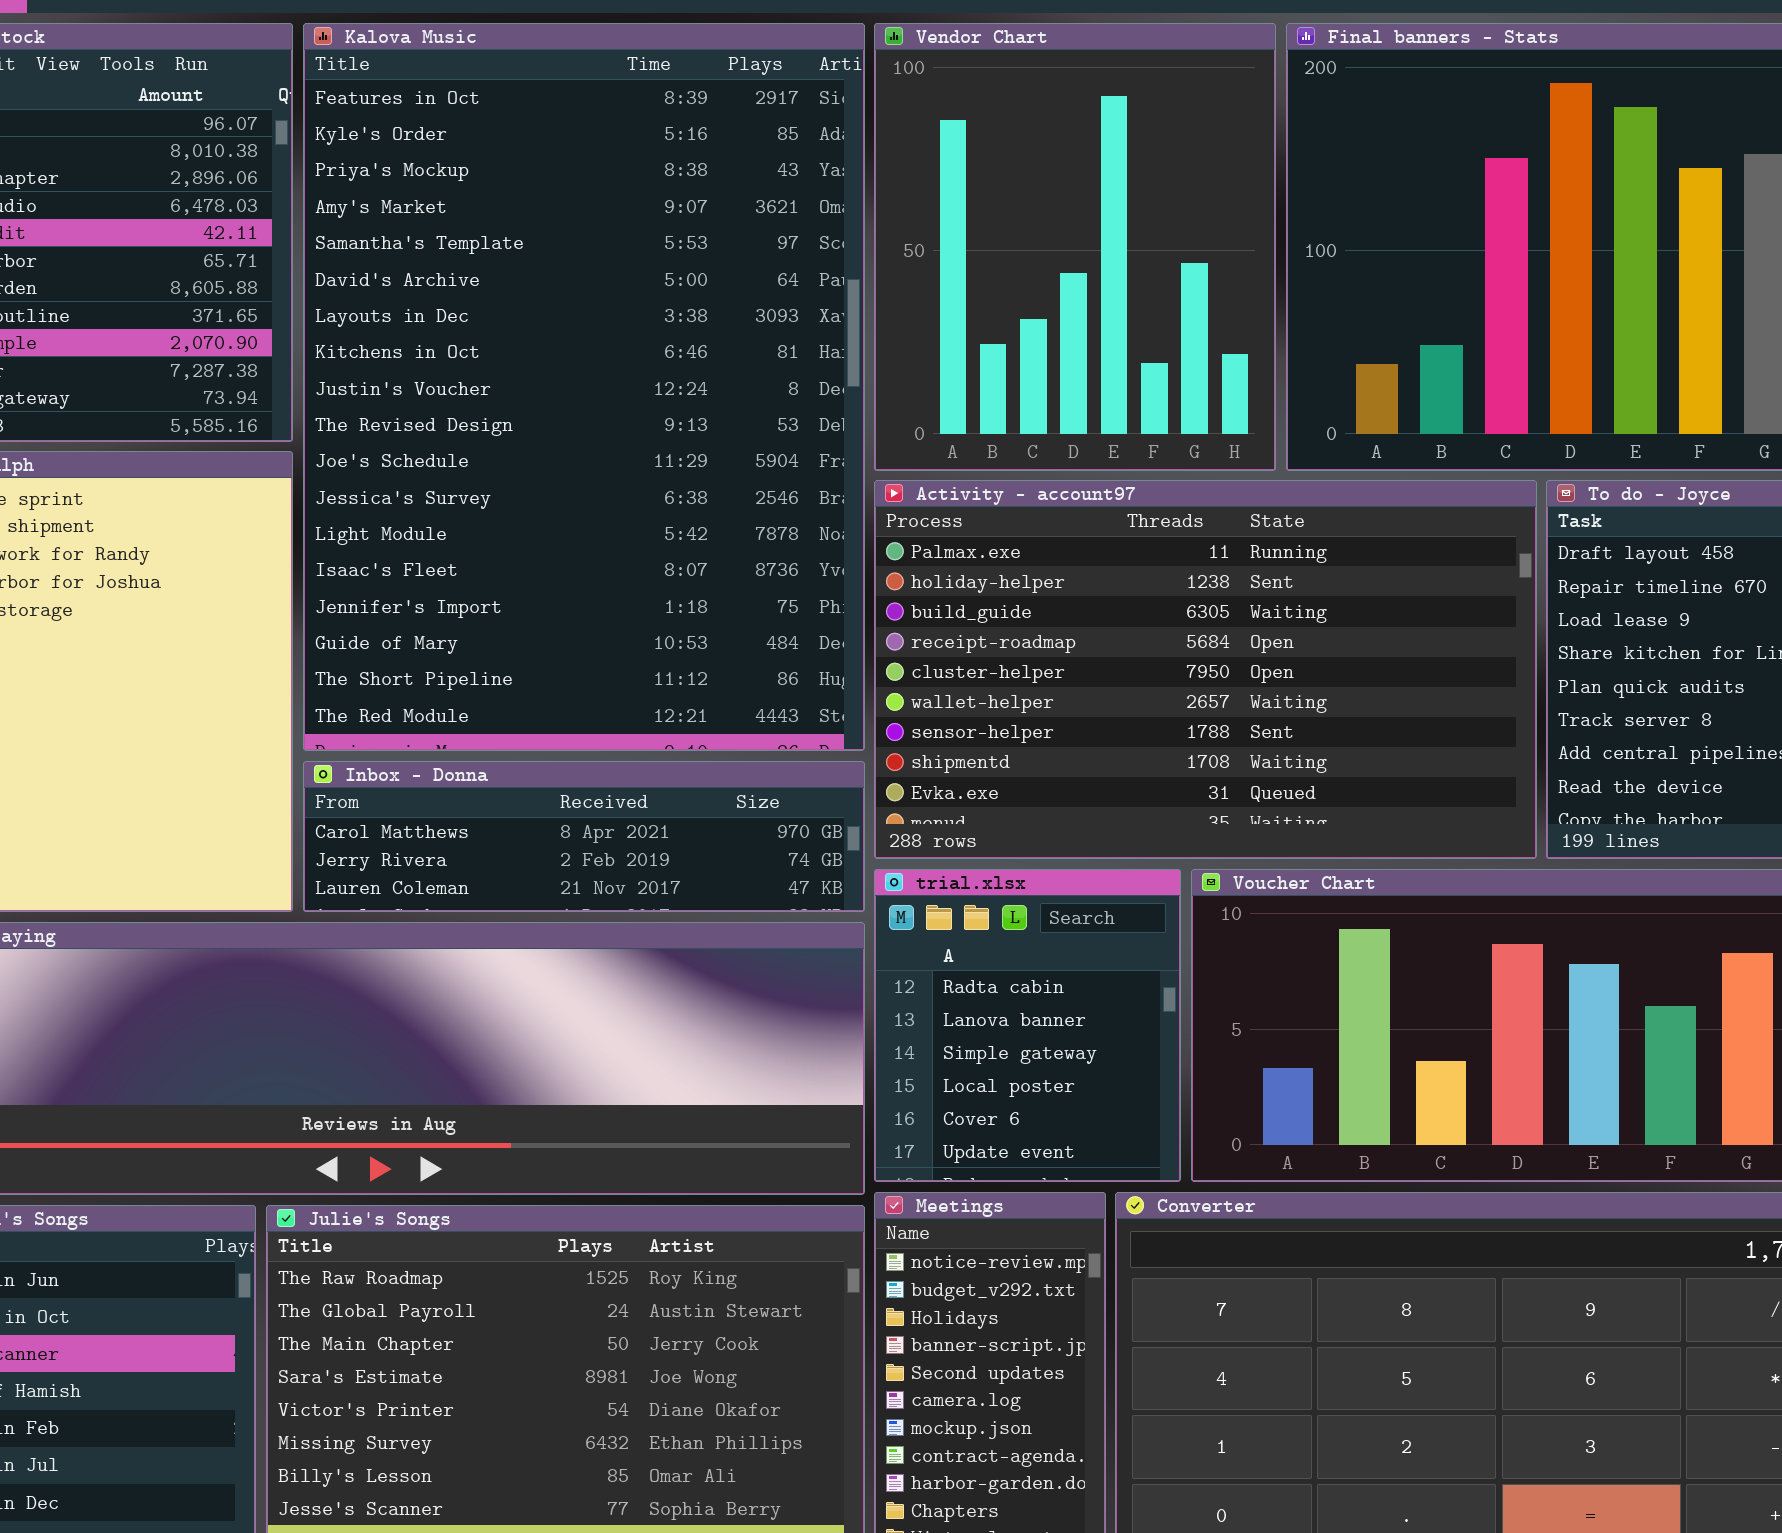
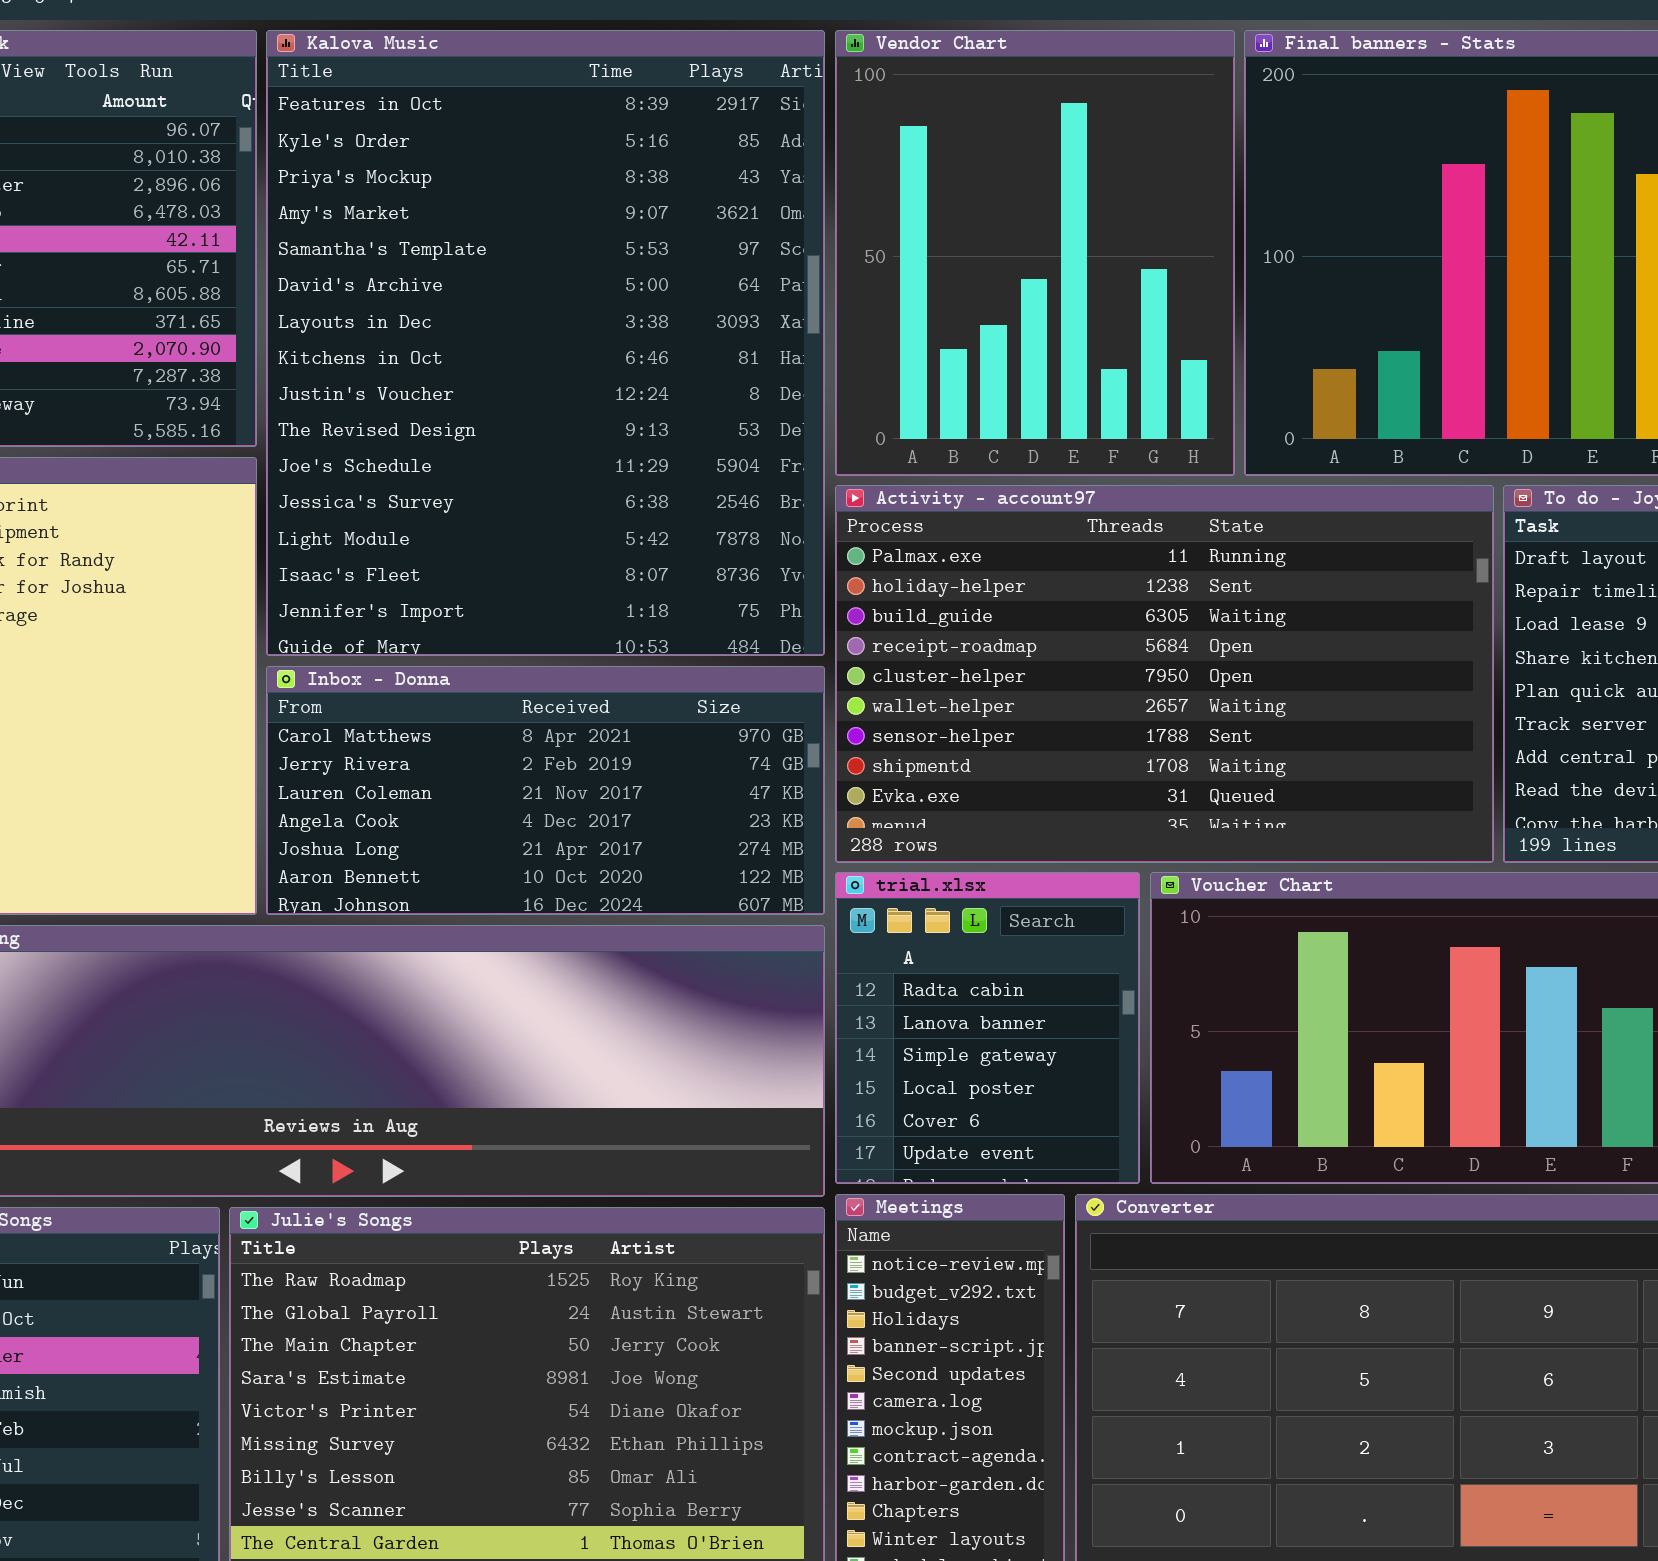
Kalova Music: [303,23,865,751] -> [266,30,825,656], resized
Inbox - Donna: [303,761,865,912] -> [266,666,825,915], resized

